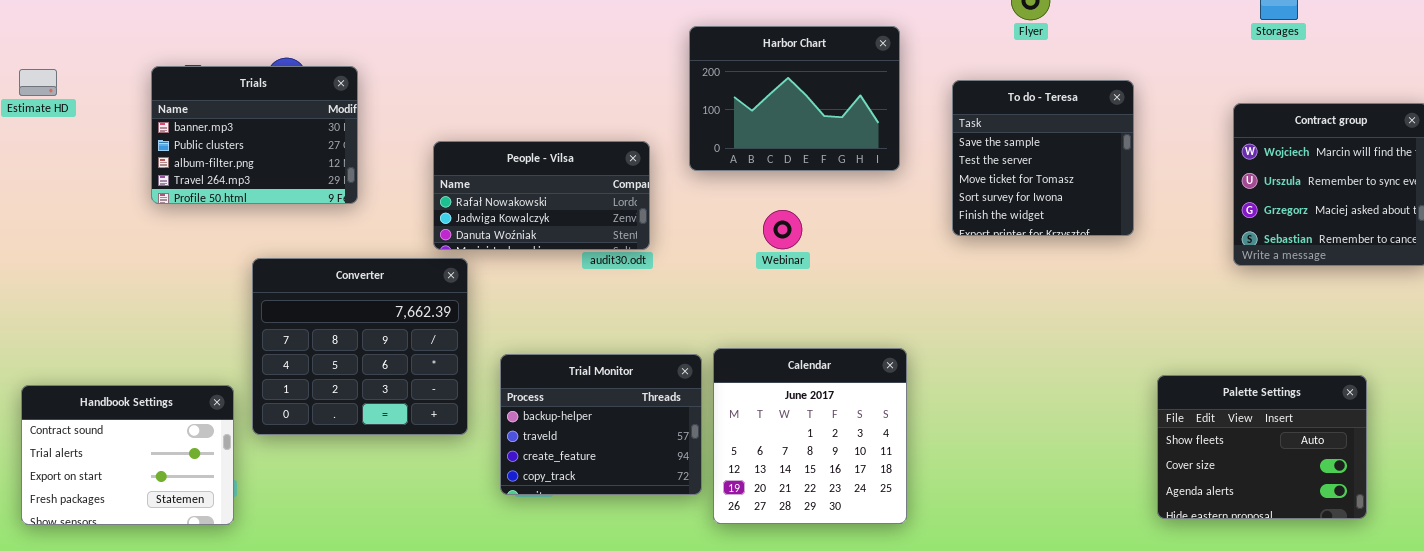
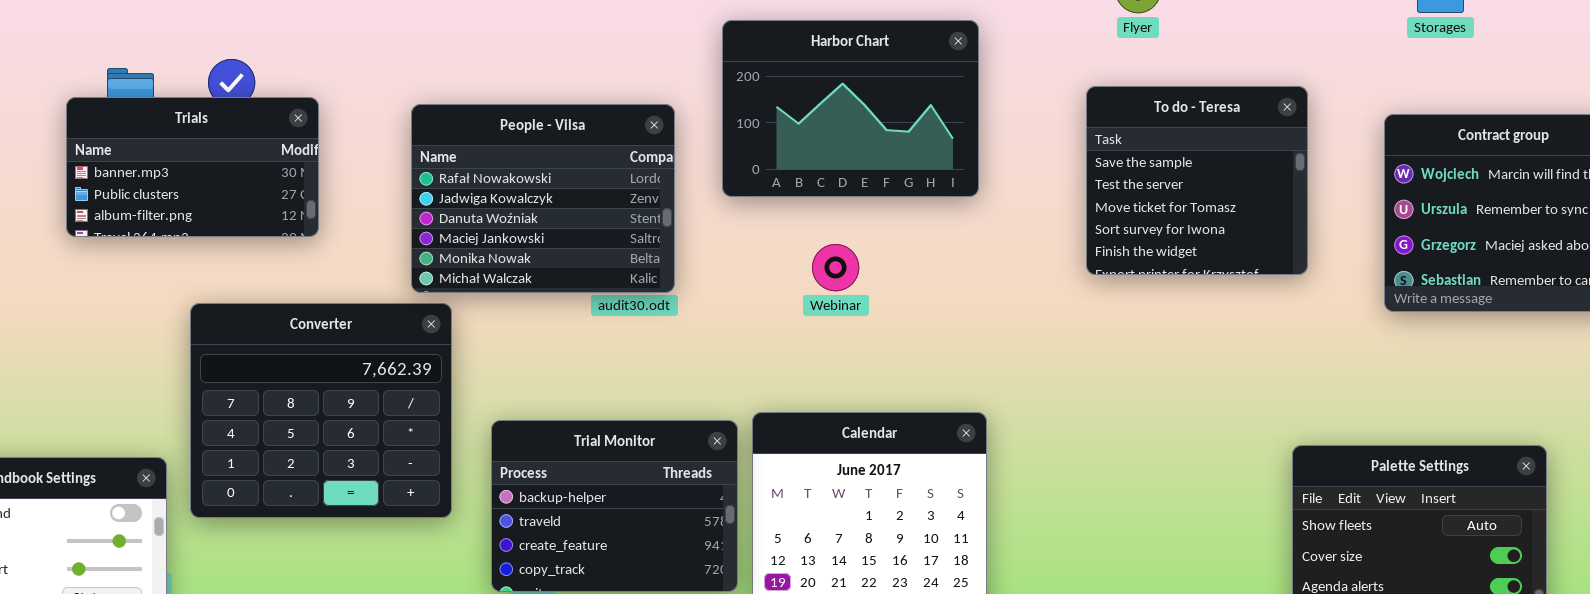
Trials: [151,66,358,204] -> [66,97,319,237], resized
To do - Teresa: [952,80,1134,236] -> [1086,86,1308,275], moved
People - Vilsa: [433,141,650,250] -> [411,104,675,293], resized

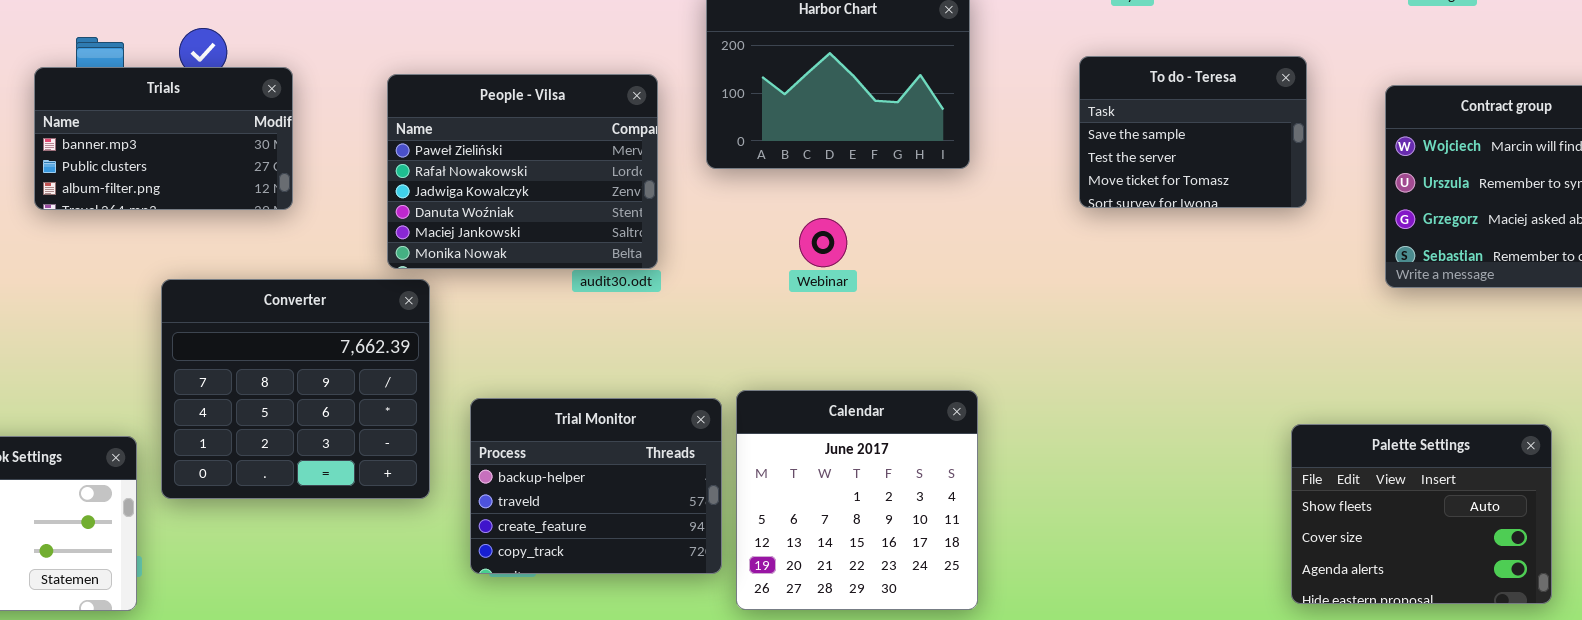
To do - Teresa: [1086,86,1308,275] -> [1079,56,1307,208], resized
People - Vilsa: [411,104,675,293] -> [387,74,658,269], scrolled up 1 row

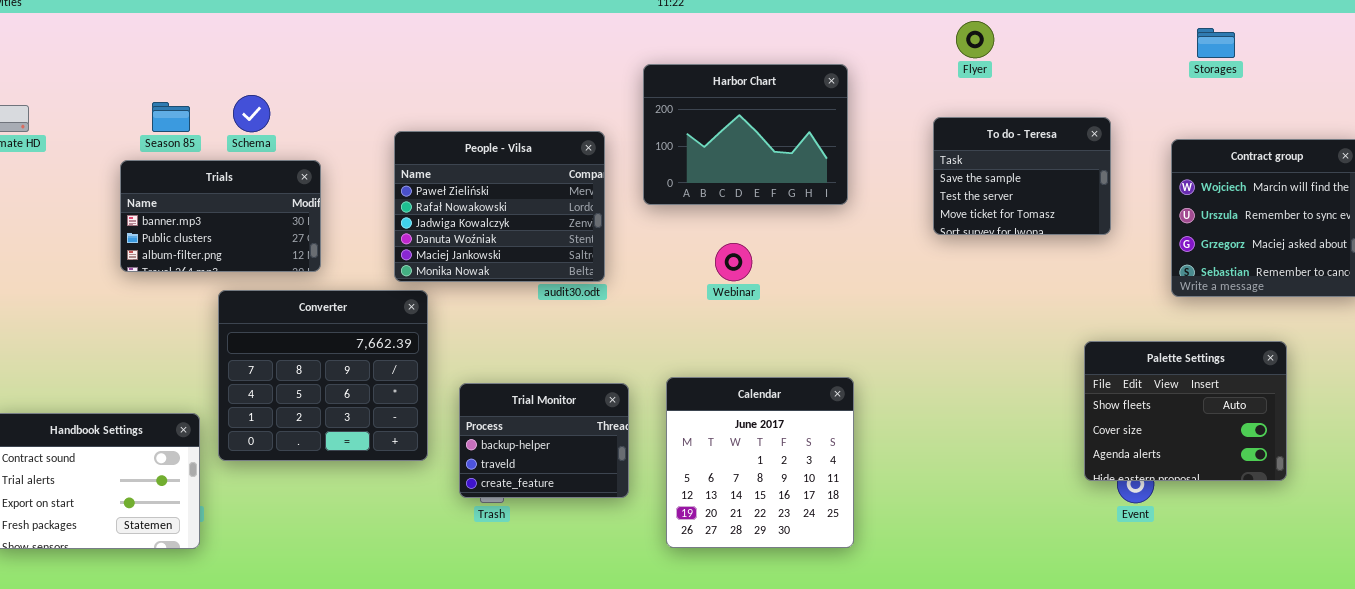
Trials: [34,67,293,210] -> [120,160,321,272], moved
Trial Monitor: [470,398,722,574] -> [459,383,629,498], resized
Palette Settings: [1291,424,1552,604] -> [1084,341,1287,481], moved

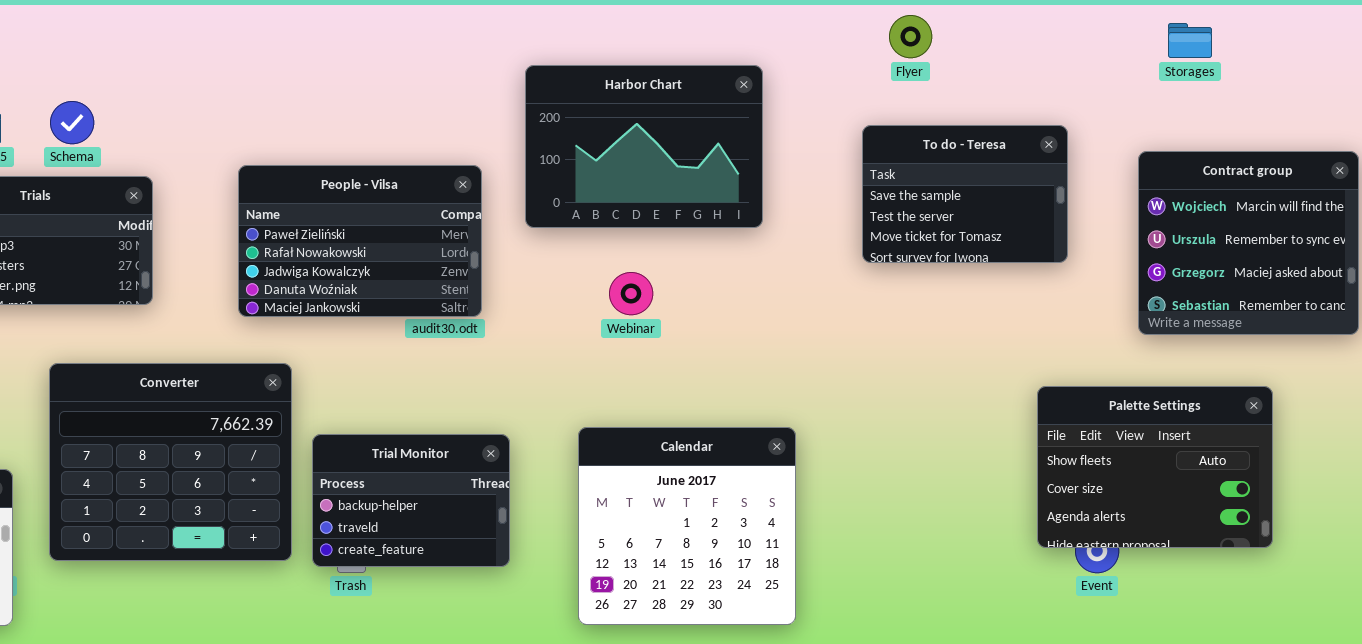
People - Vilsa: [394,131,605,282] -> [238,165,482,317], resized
Converter: [218,290,428,461] -> [49,363,292,561], moved
Calendar: [666,377,854,548] -> [578,427,796,625], moved

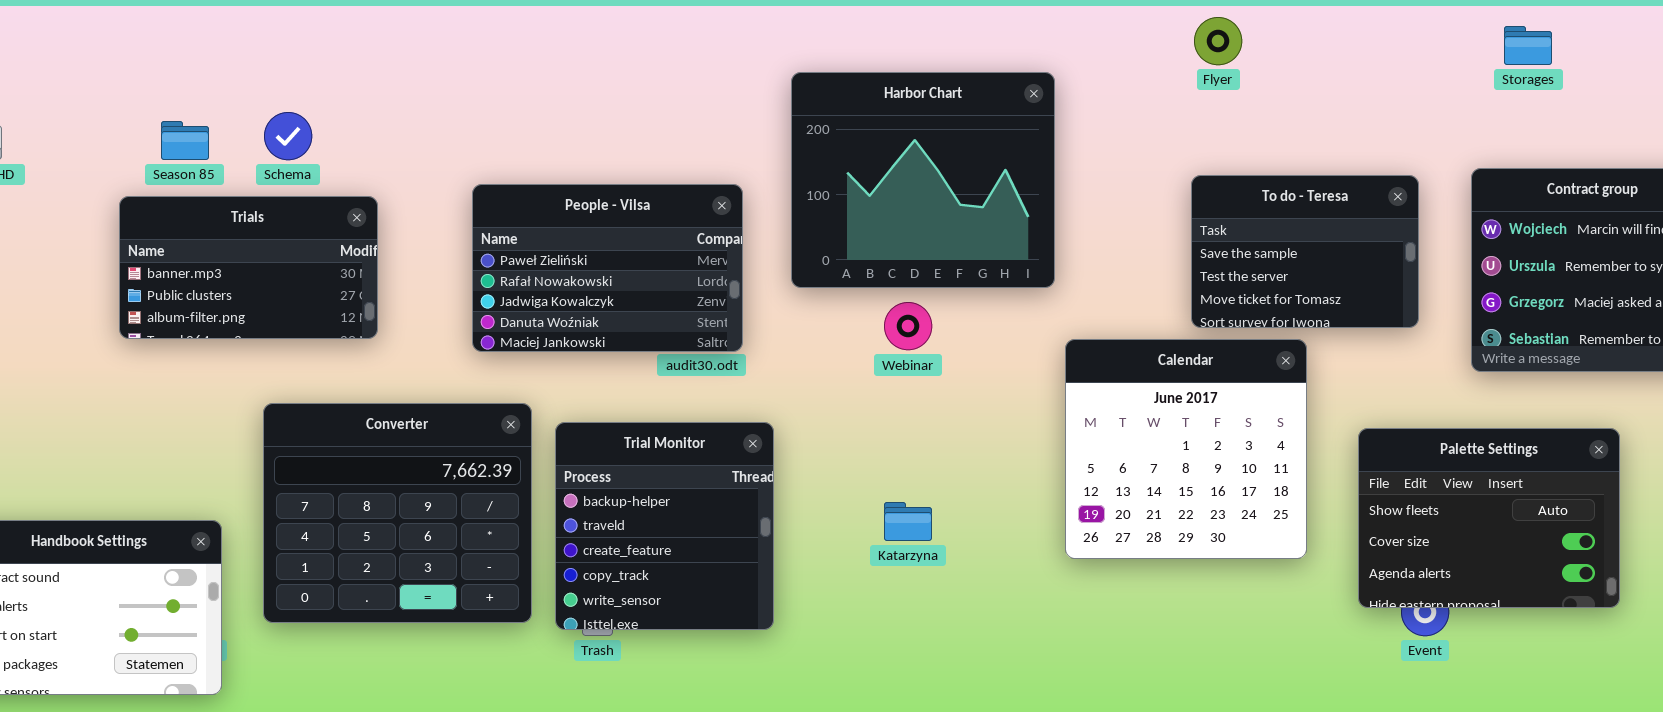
Harbor Chart: [525,65,763,228] -> [791,72,1055,288], resized
To do - Teresa: [862,125,1068,263] -> [1191,175,1419,328], moved
Calendar: [578,427,796,625] -> [1065,339,1307,559], moved
Trial Monitor: [312,434,510,567] -> [555,422,774,630], resized

